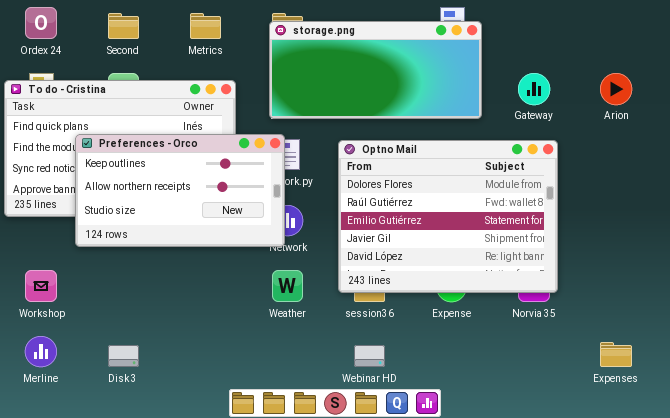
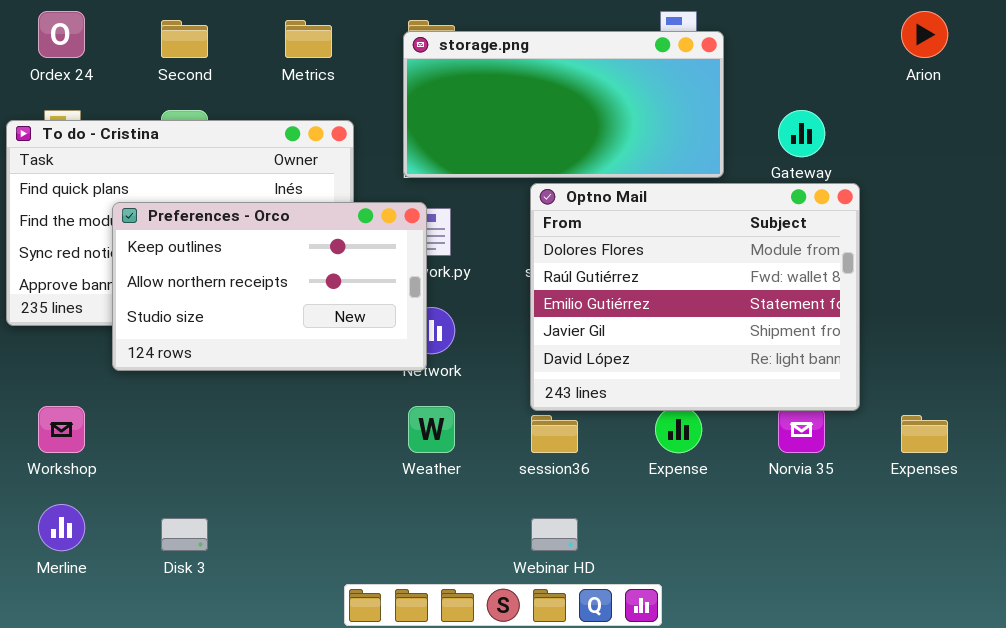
Arion: [600,73,632,105] -> [901,11,948,58], moved
Optno Mail: [338,140,558,293] -> [530,183,860,411], moved
Expenses: [600,342,632,367] -> [901,415,948,453], moved

